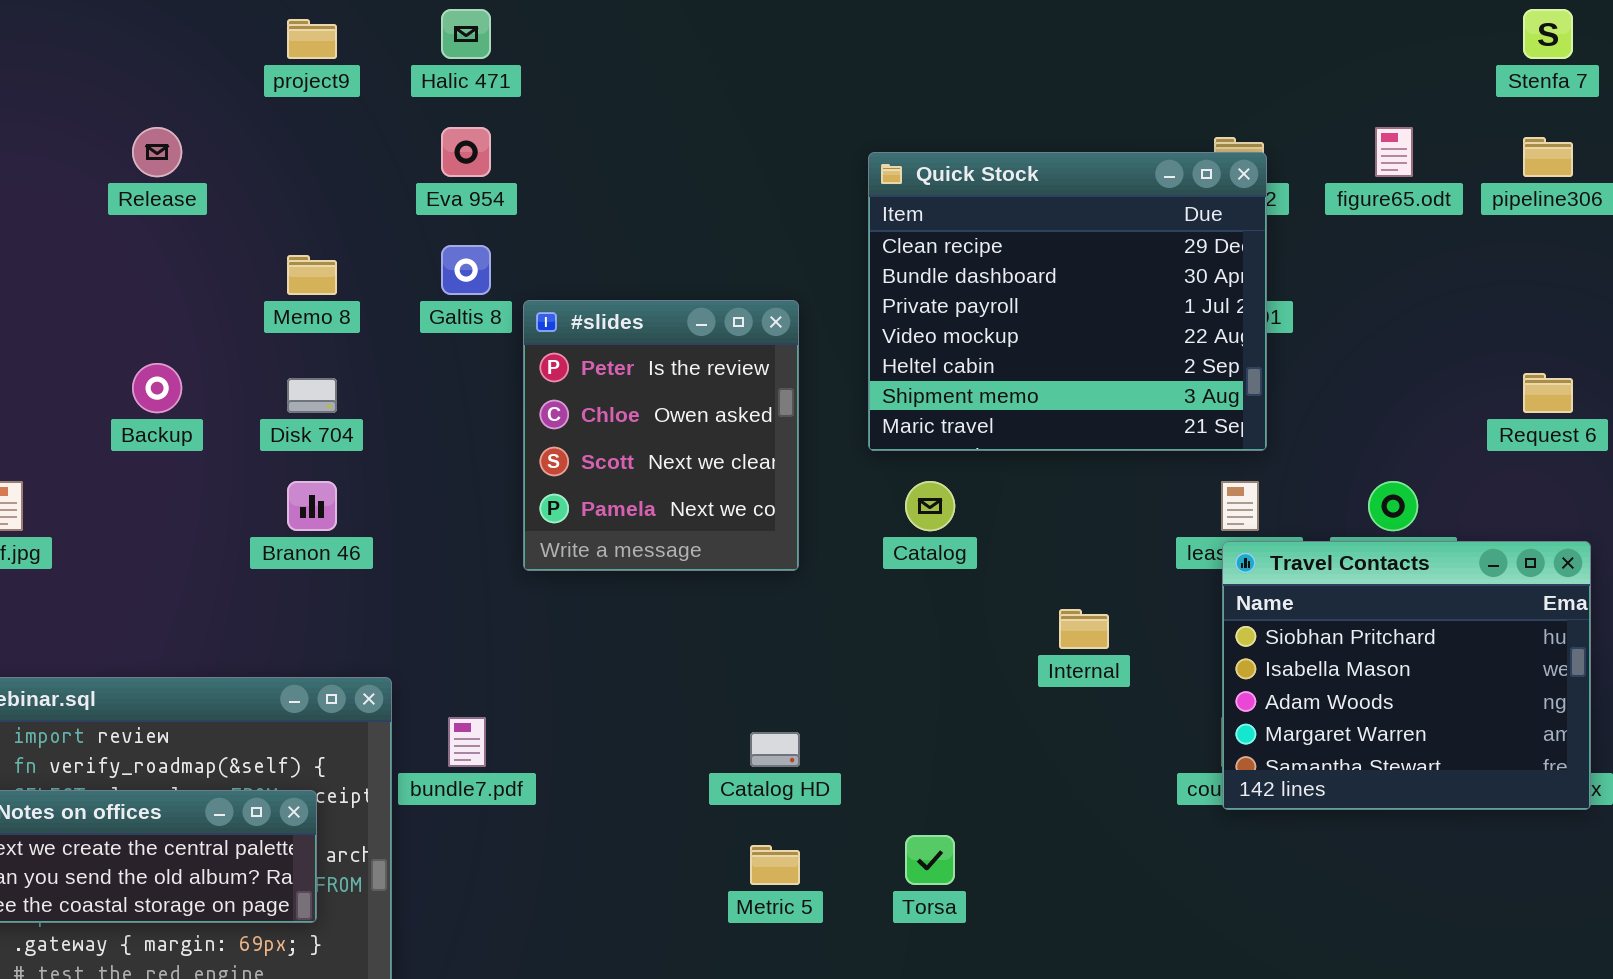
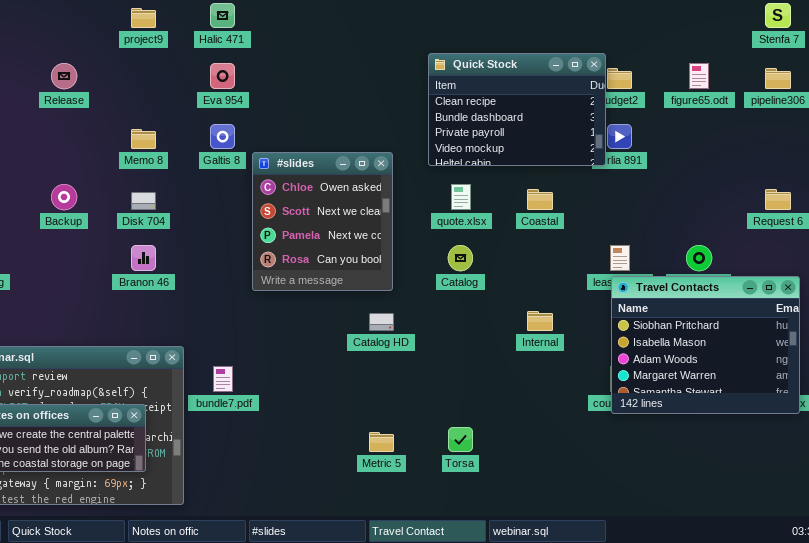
Quick Stock: [868,152,1267,451] -> [428,53,606,166], moved, resized
#slides: [523,300,799,571] -> [252,152,393,291], scrolled down 1 row
Catalog HD: [750,732,800,767] -> [369,313,394,331], moved

